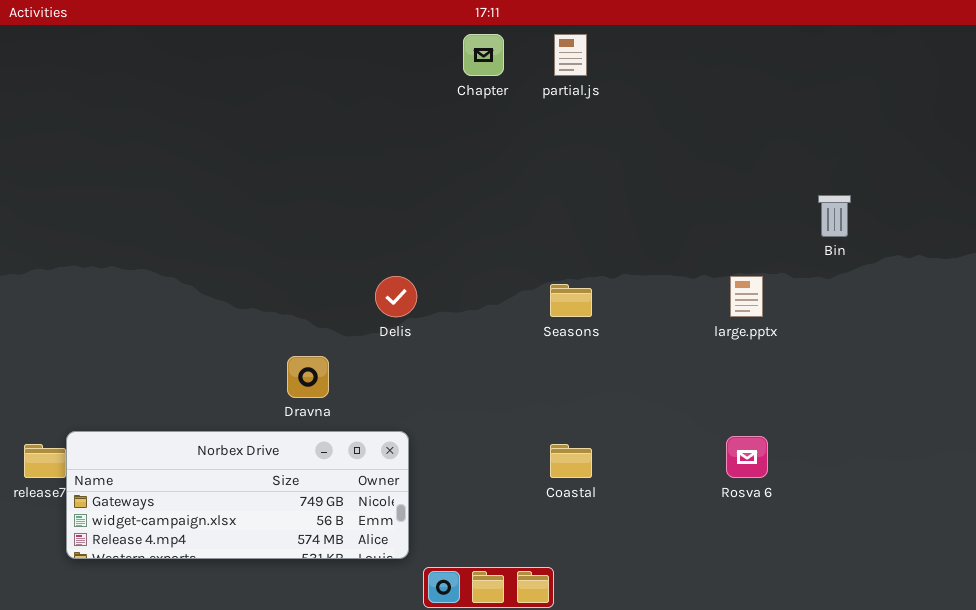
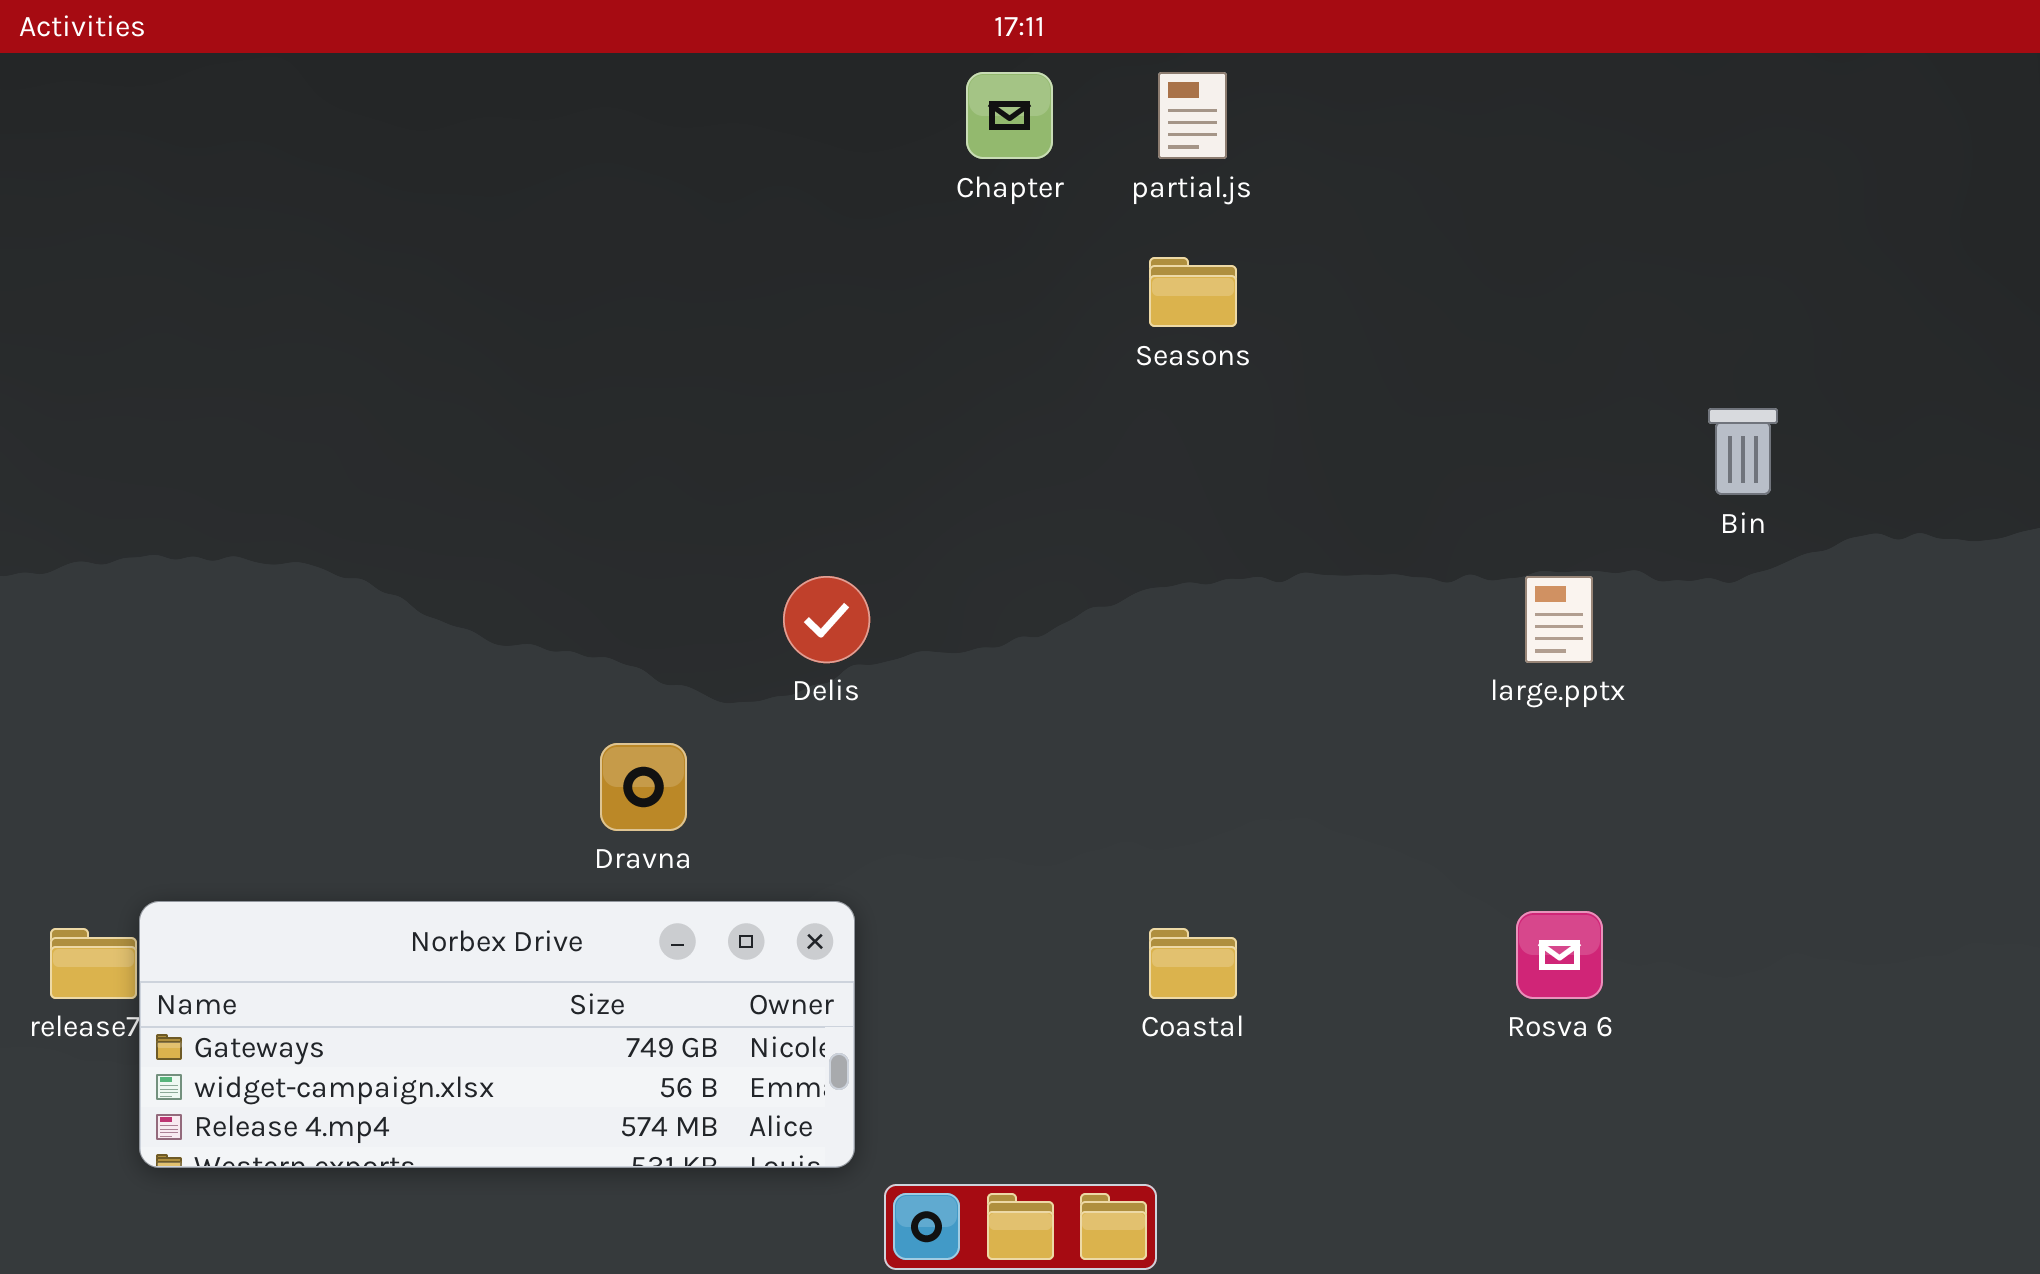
Seasons: [550,284,592,317] -> [1149,257,1237,327], moved

